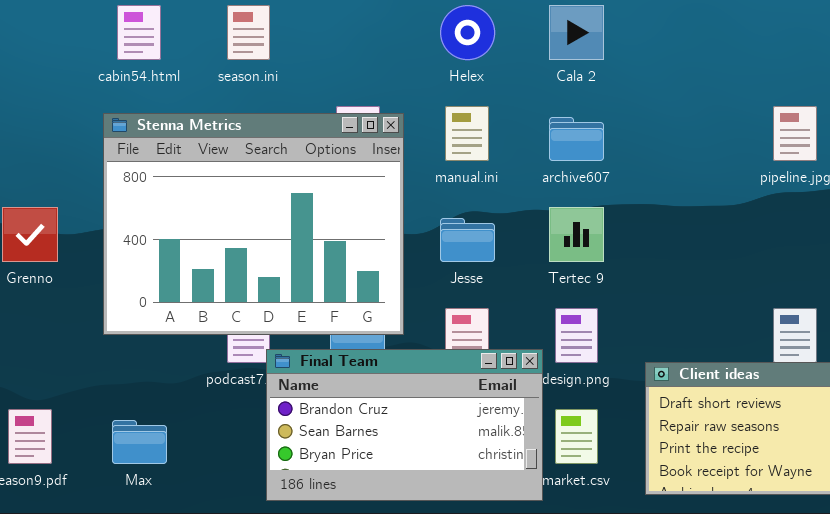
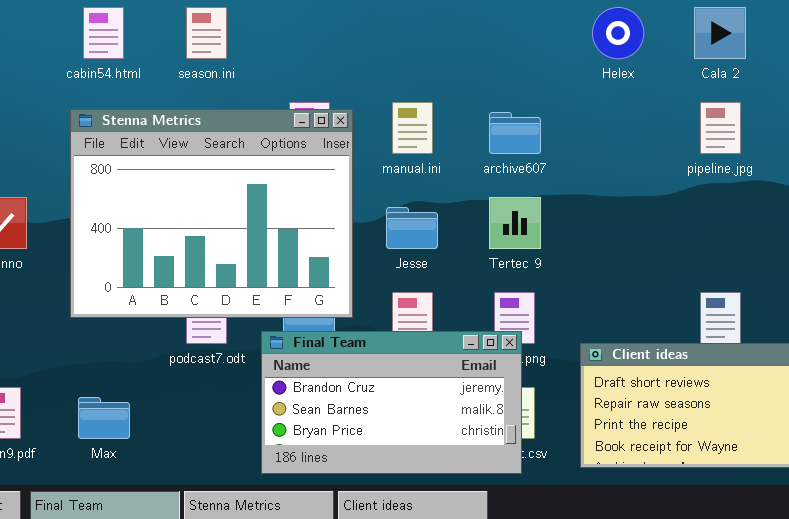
Helex: [440,5,495,60] -> [592,7,644,59], moved
Cala 2: [549,5,604,60] -> [694,7,746,59], moved
Final Team: [266,349,543,501] -> [261,331,522,474], moved

